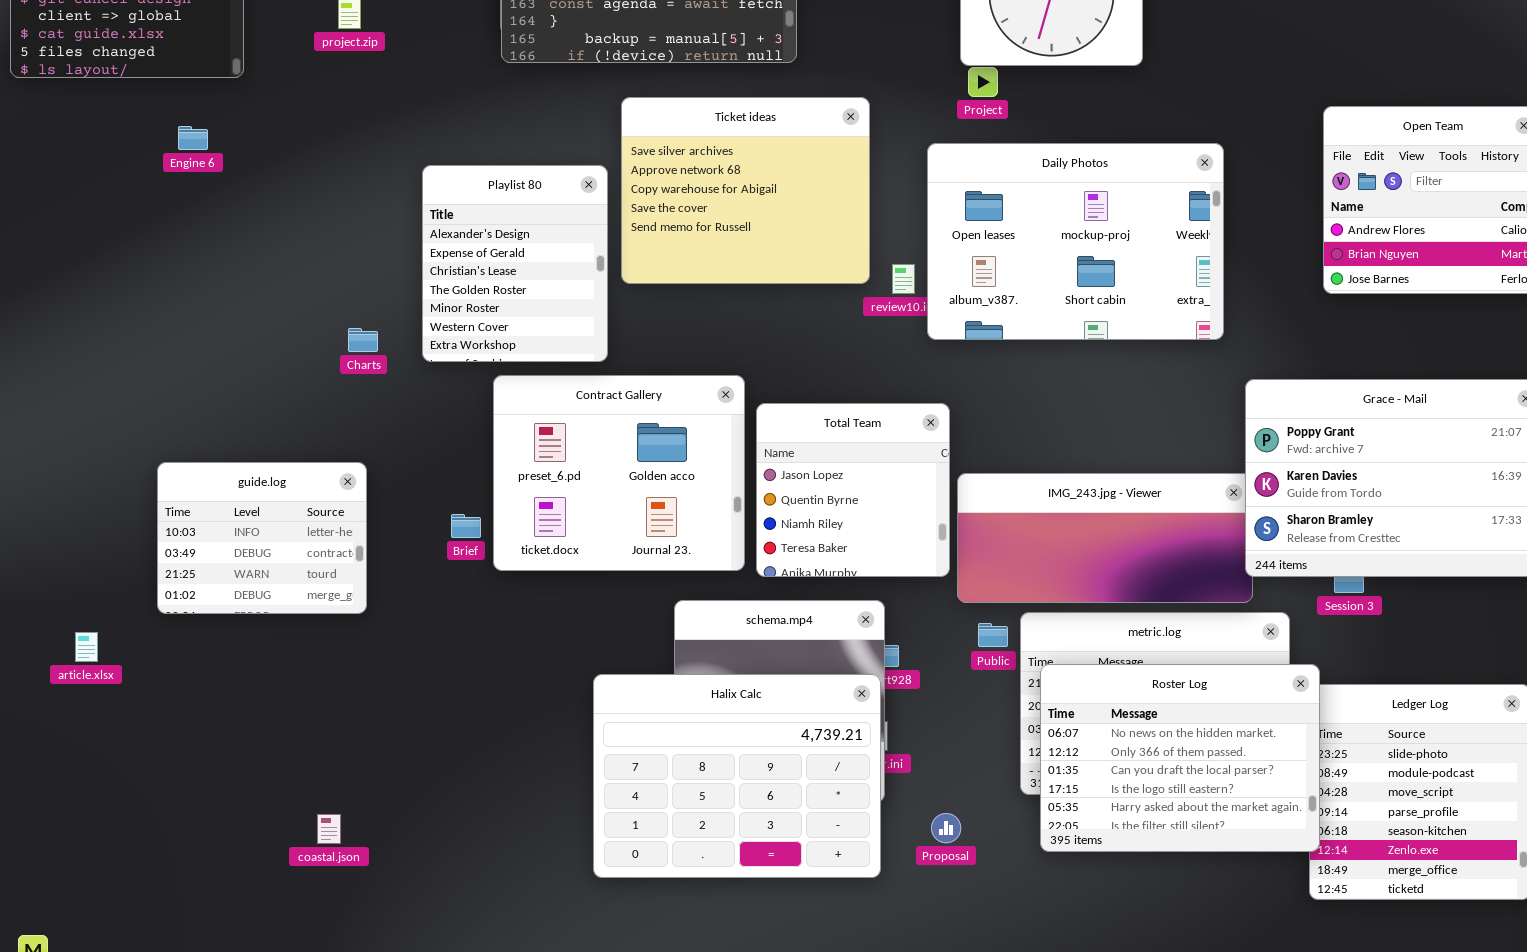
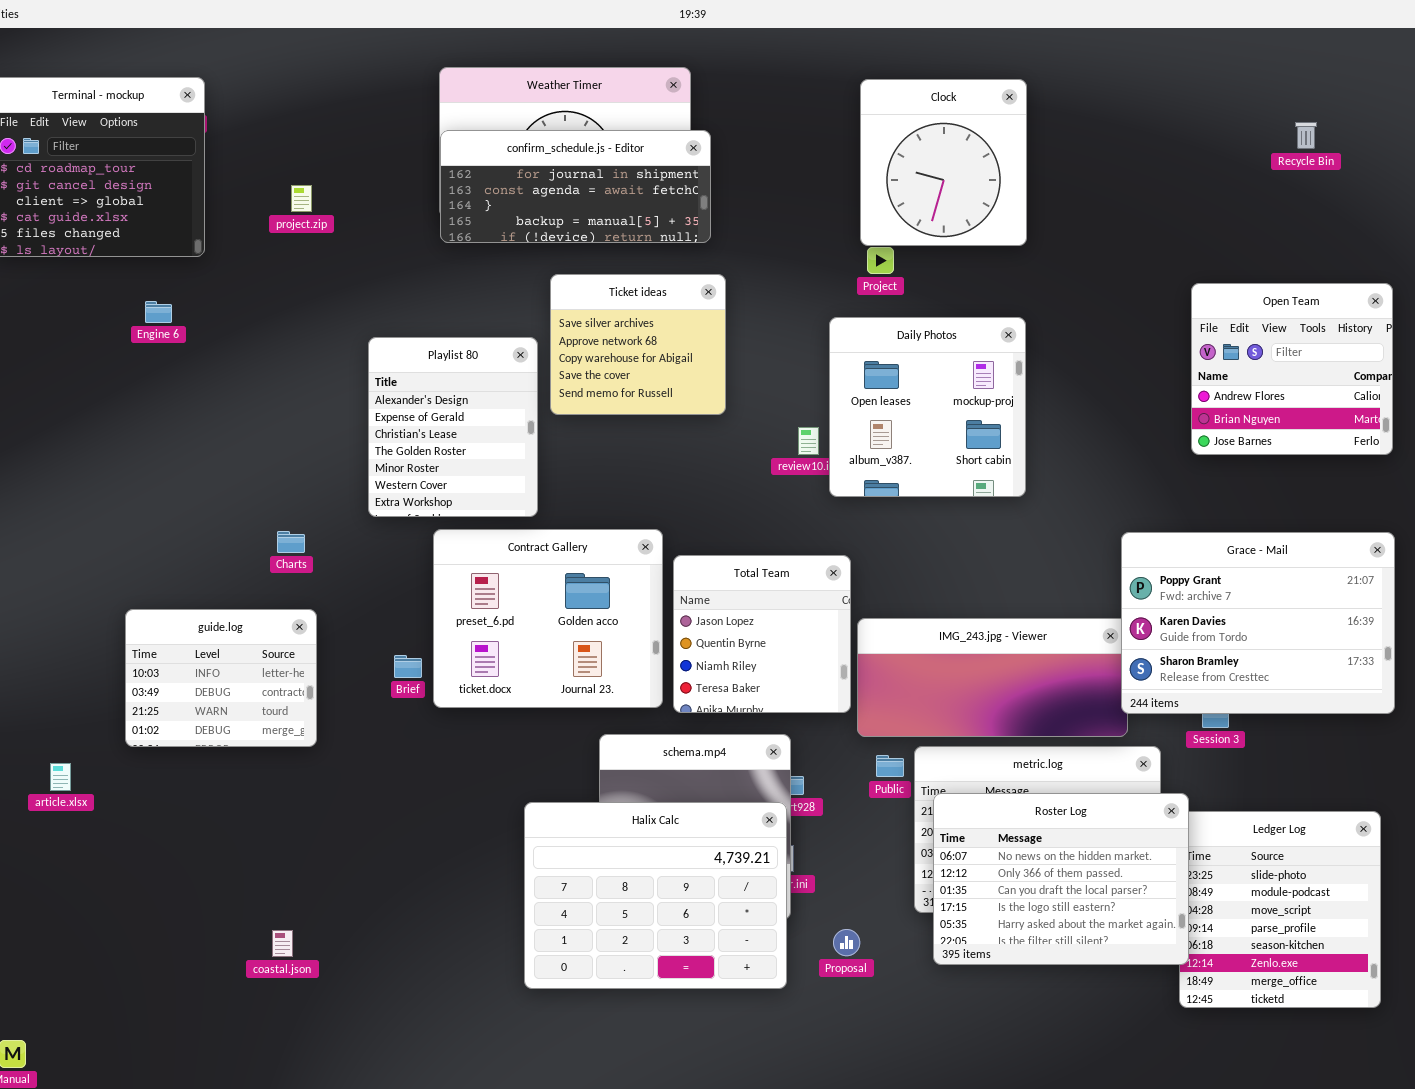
Ticket ideas: [621,97,870,284] -> [550,274,726,415], resized
Daily Photos: [927,143,1224,340] -> [829,317,1026,497], resized
Charts: [348,328,378,352] -> [277,531,305,553], moved

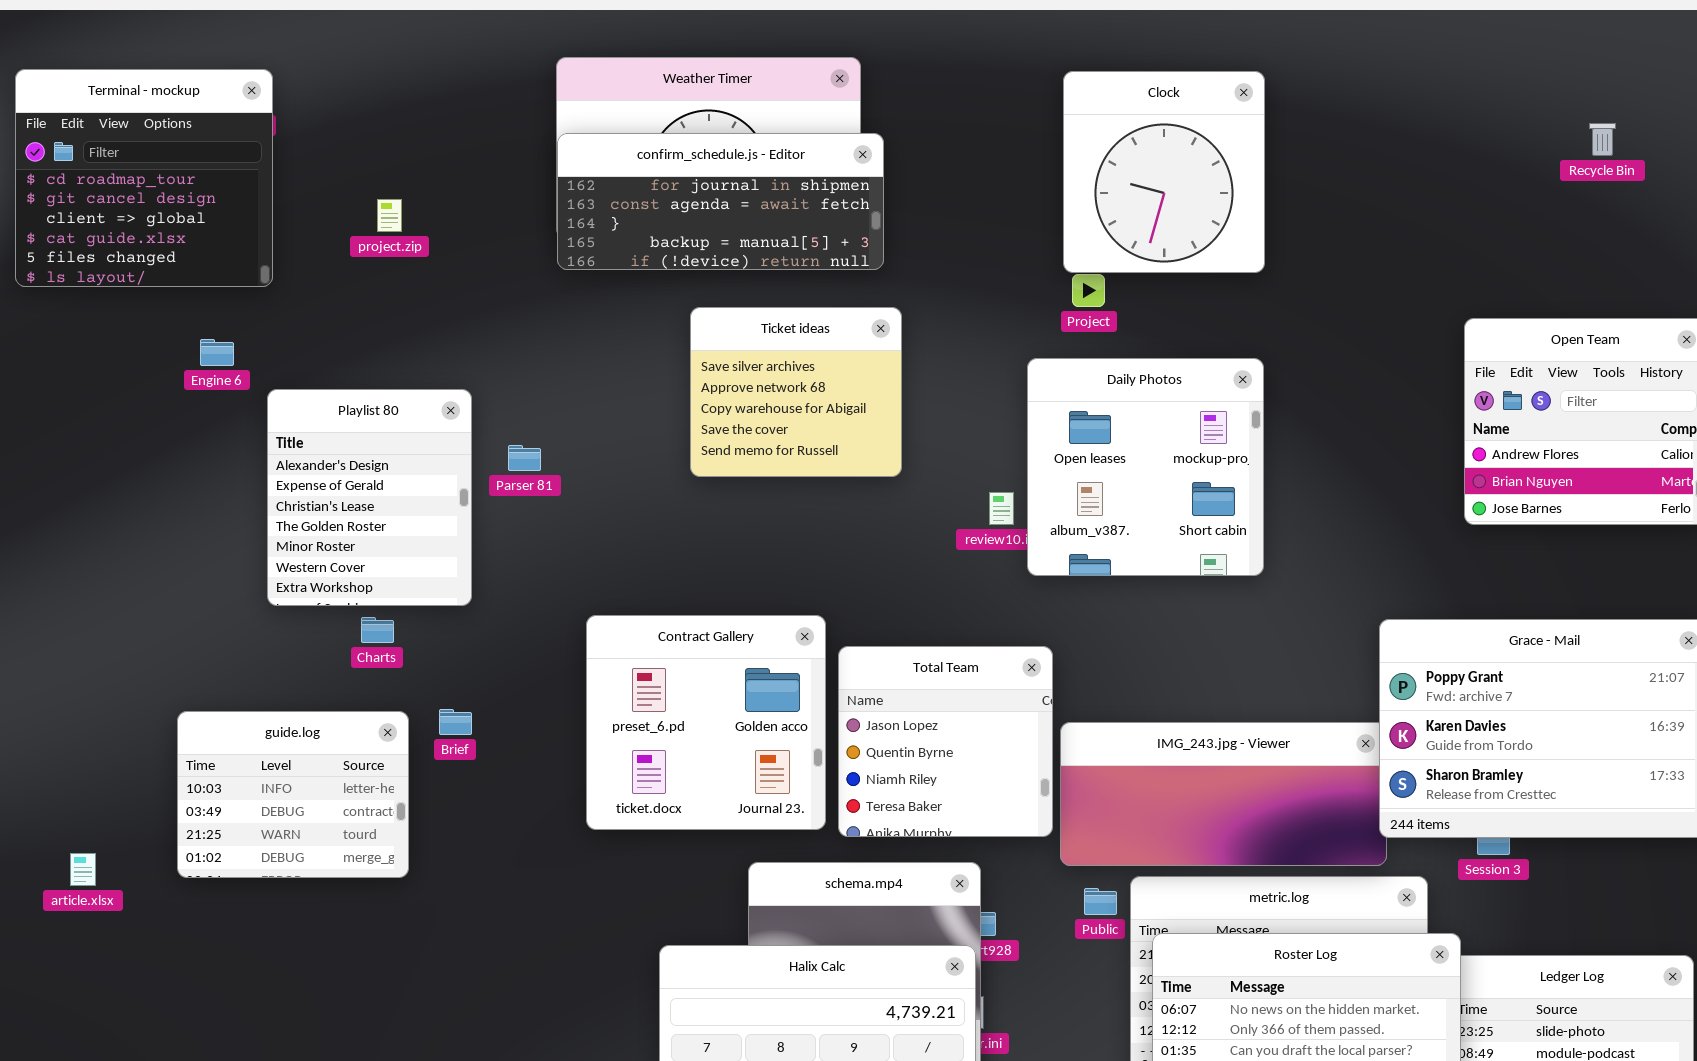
Playlist 80: [368,337,538,517] -> [267,389,472,606], moved
Contract Gallery: [433,529,663,708] -> [586,615,826,830], resized
Brief: [394,655,422,678] -> [439,709,472,735], moved
article.xlsx: [50,763,71,791] -> [70,853,96,886], moved

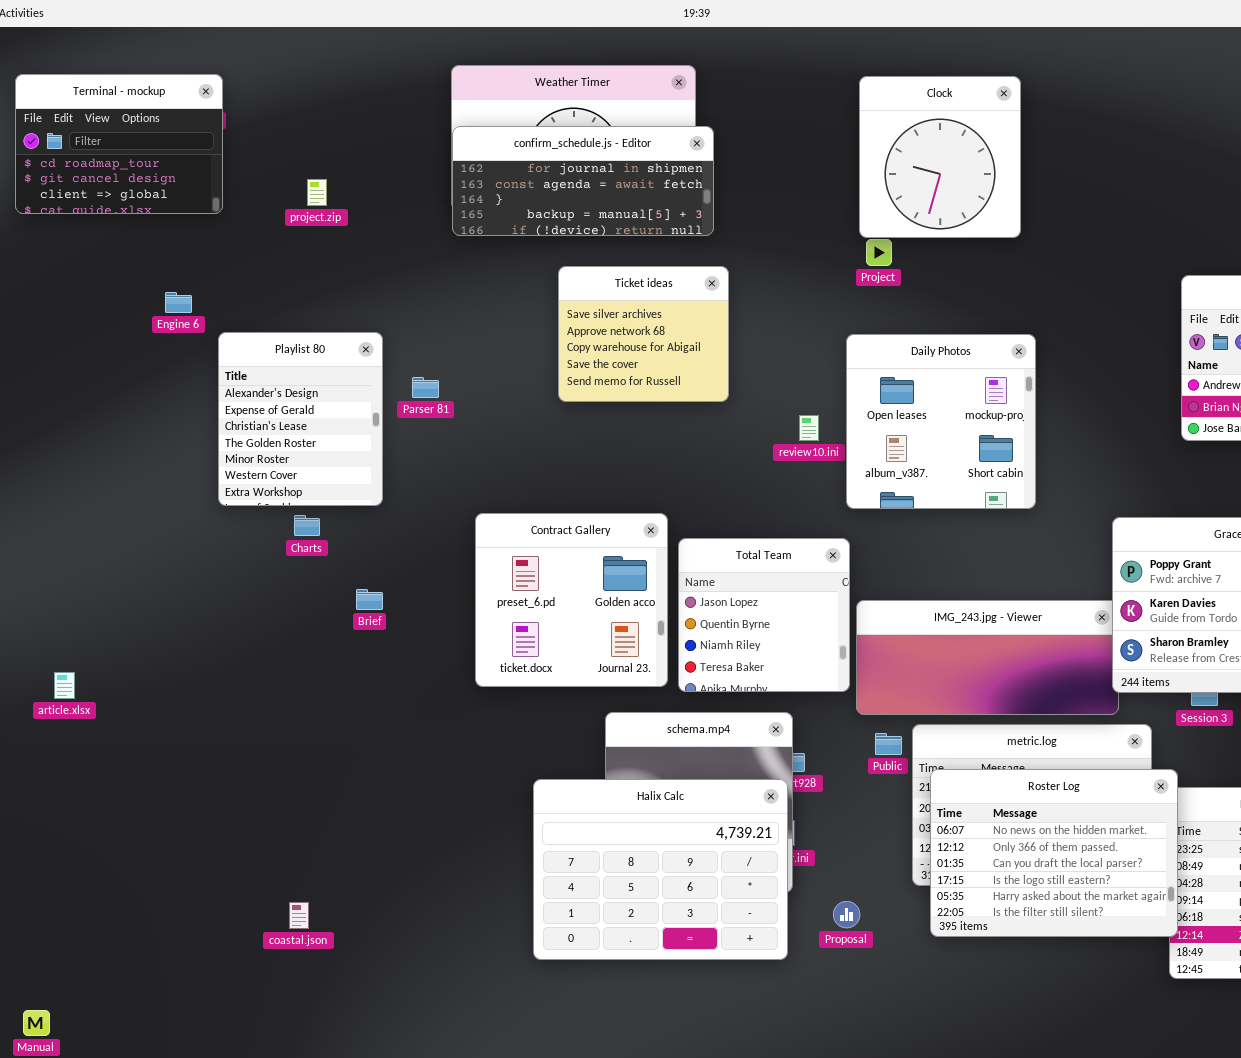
Terminal - mockup: [15,69,273,287] -> [15,74,223,214], resized
Daily Photos: [1027,358,1264,576] -> [846,334,1036,509], moved
guide.log: [177,711,409,878] -> none, closed
article.xlsx: [70,853,96,886] -> [54,672,75,699], moved

